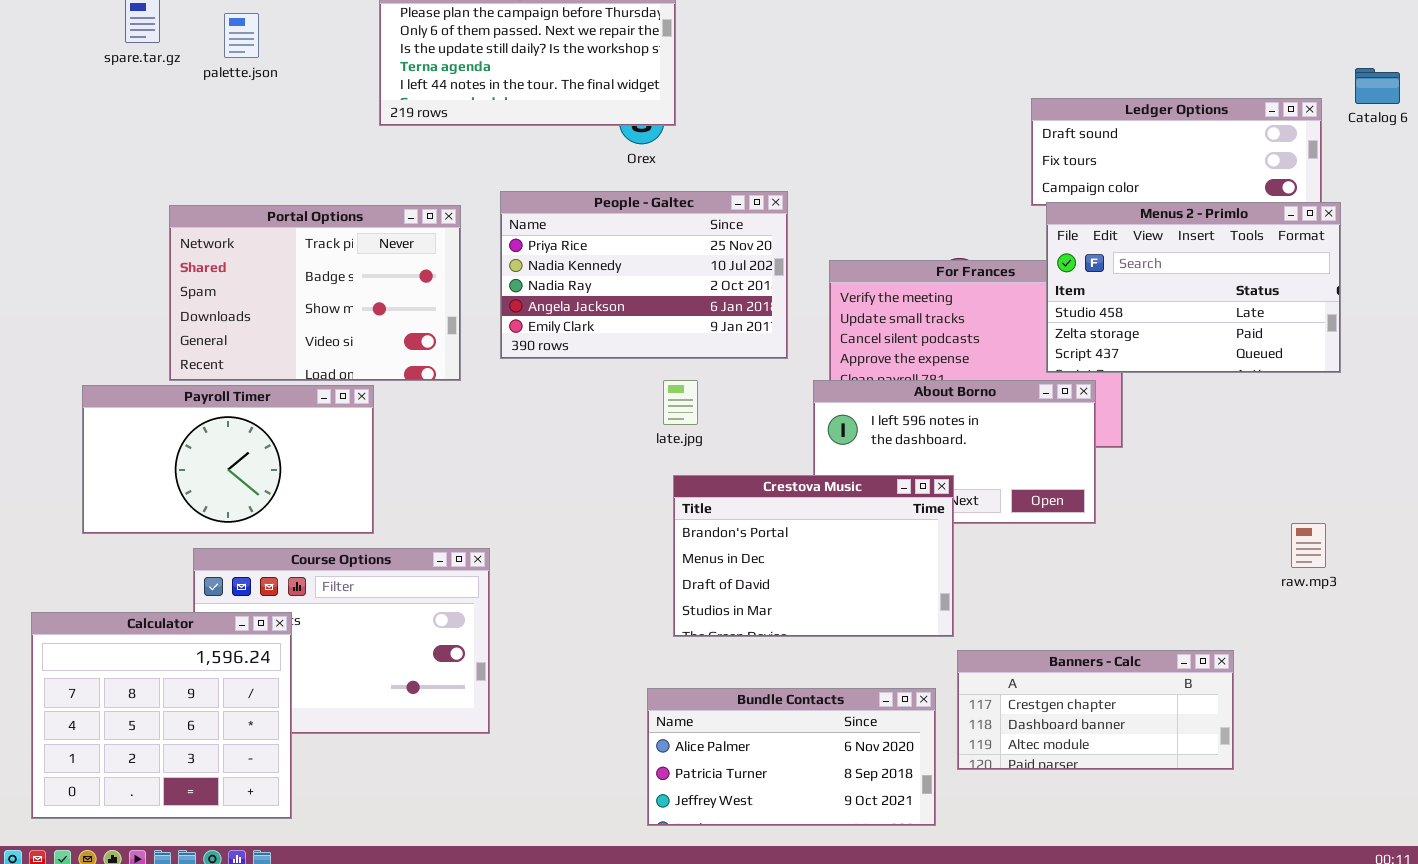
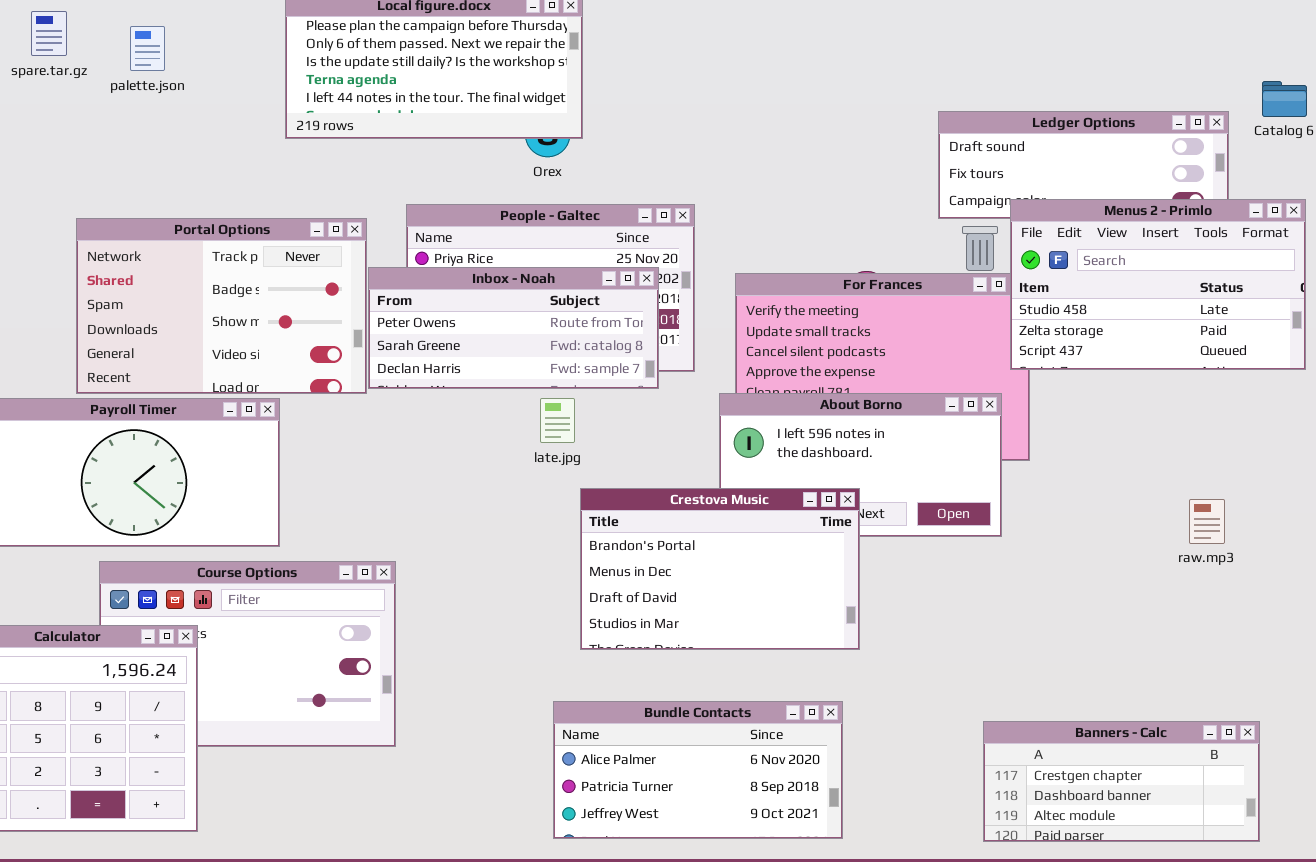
Menus 2 - Primlo: [1046,202,1341,373] -> [1010,199,1306,370], moved
Inbox - Noah: none -> [368,267,659,389], opened
late.jpg: [663,380,698,425] -> [540,398,575,443], moved
raw.mp3: [1291,523,1326,568] -> [1189,499,1225,544], moved
Banners - Calc: [957,650,1234,770] -> [983,721,1260,842], moved

